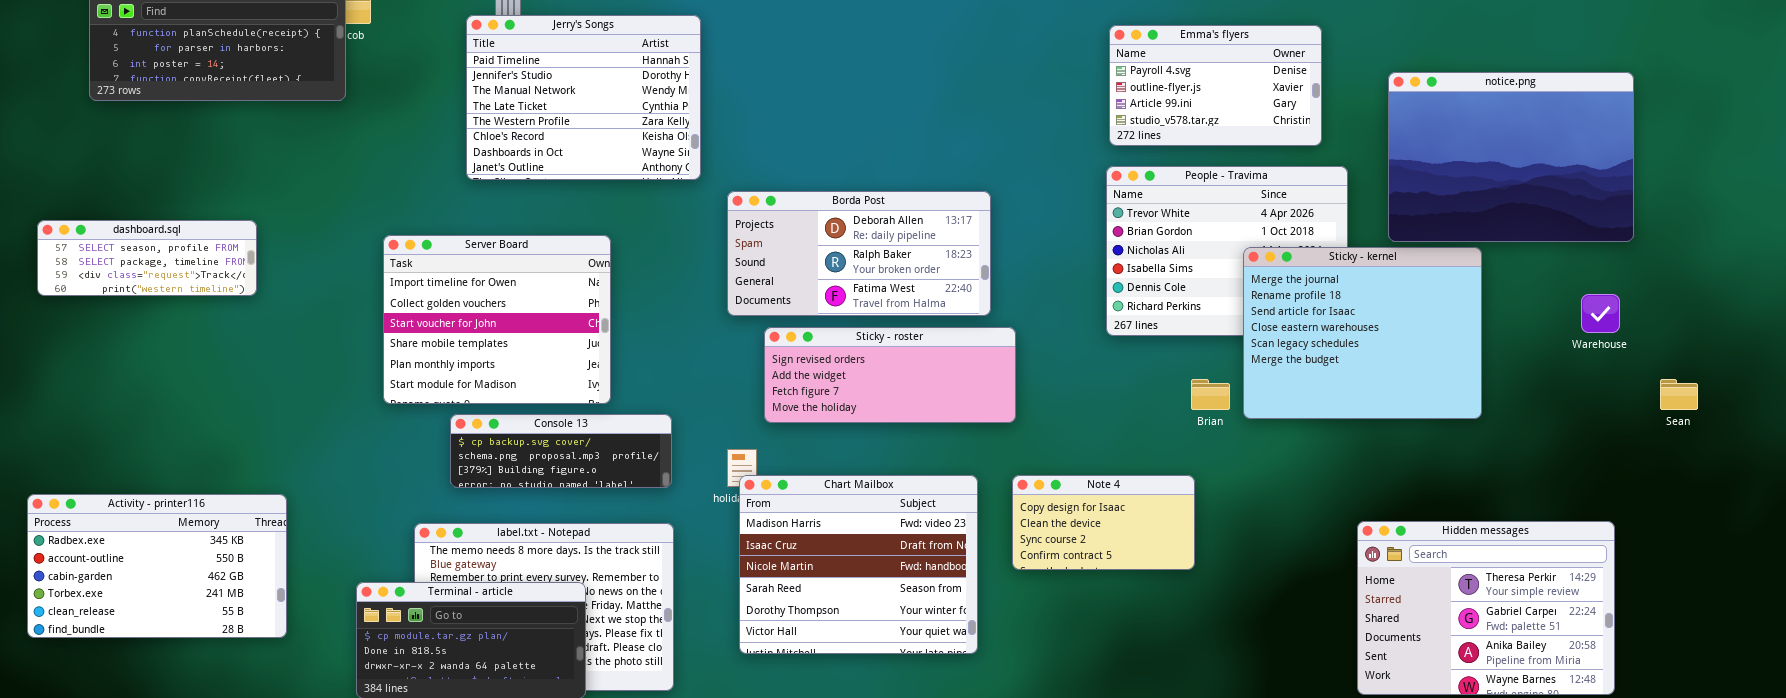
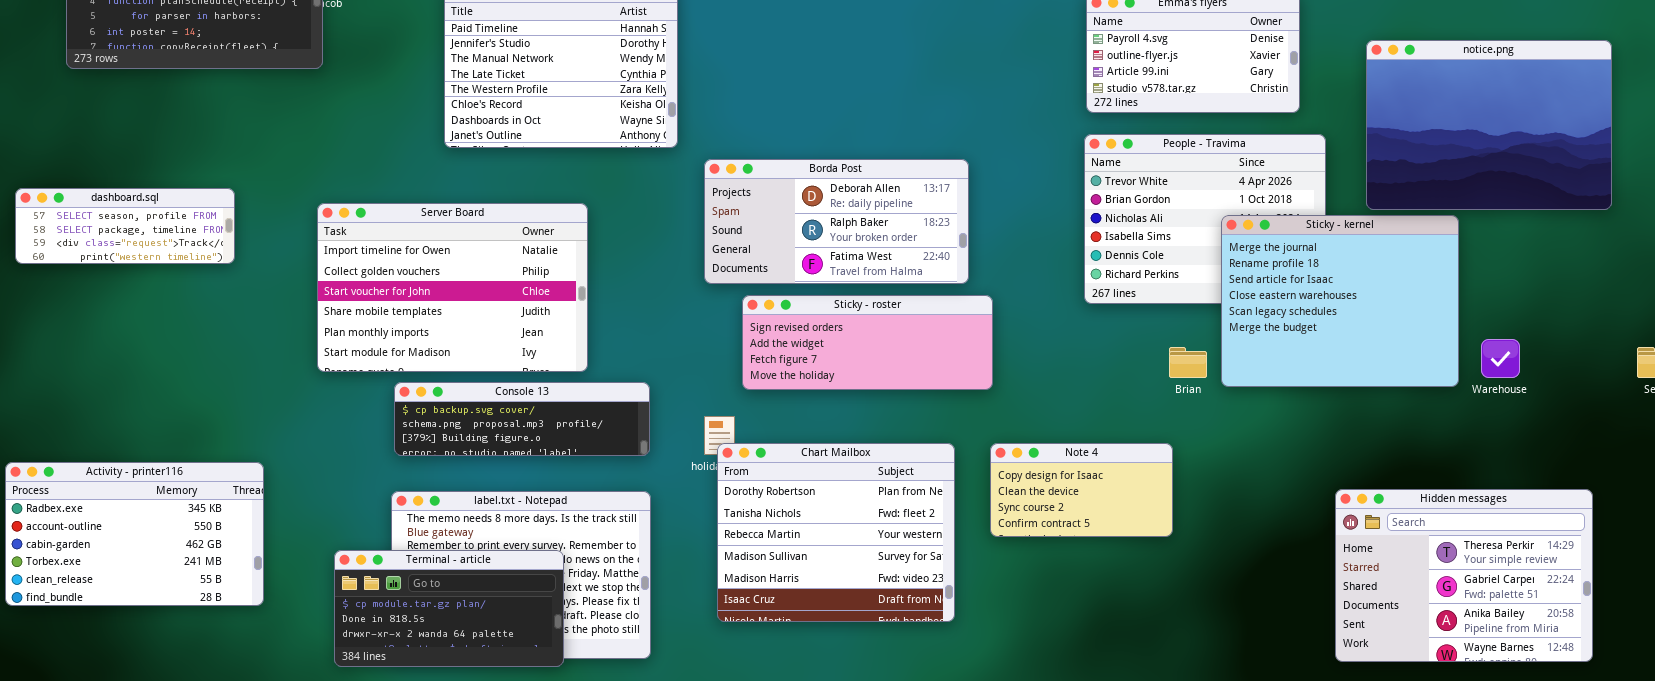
Server Board: [383,235,611,404] -> [317,203,588,372], resized
Warehouse: [1581,294,1620,333] -> [1481,339,1520,378], moved
Console 13: [450,414,672,488] -> [394,382,650,456], resized
Chart Mailbox: [739,475,978,654] -> [717,443,955,622], scrolled up 4 rows

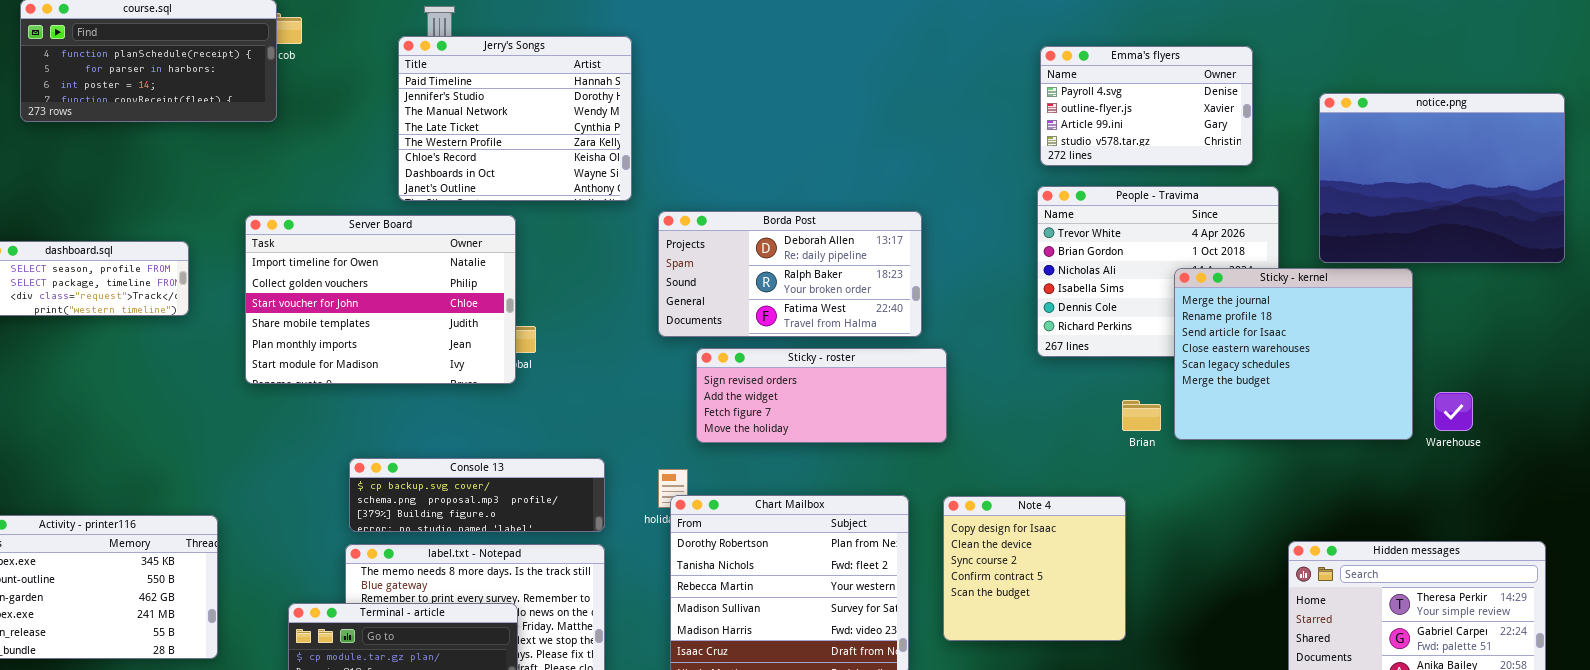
Server Board: [317,203,588,372] -> [245,215,516,384], moved
Console 13: [394,382,650,456] -> [349,458,605,532], moved
Note 4: [990,443,1173,537] -> [943,496,1126,641], resized

